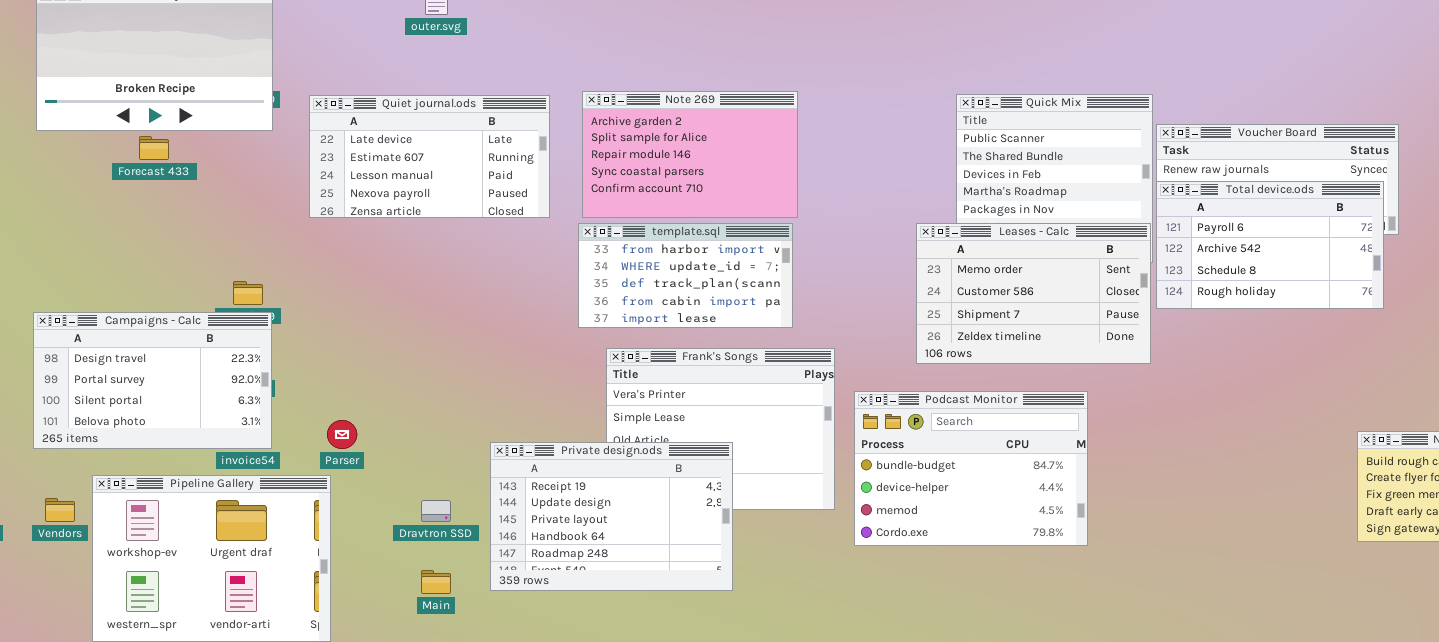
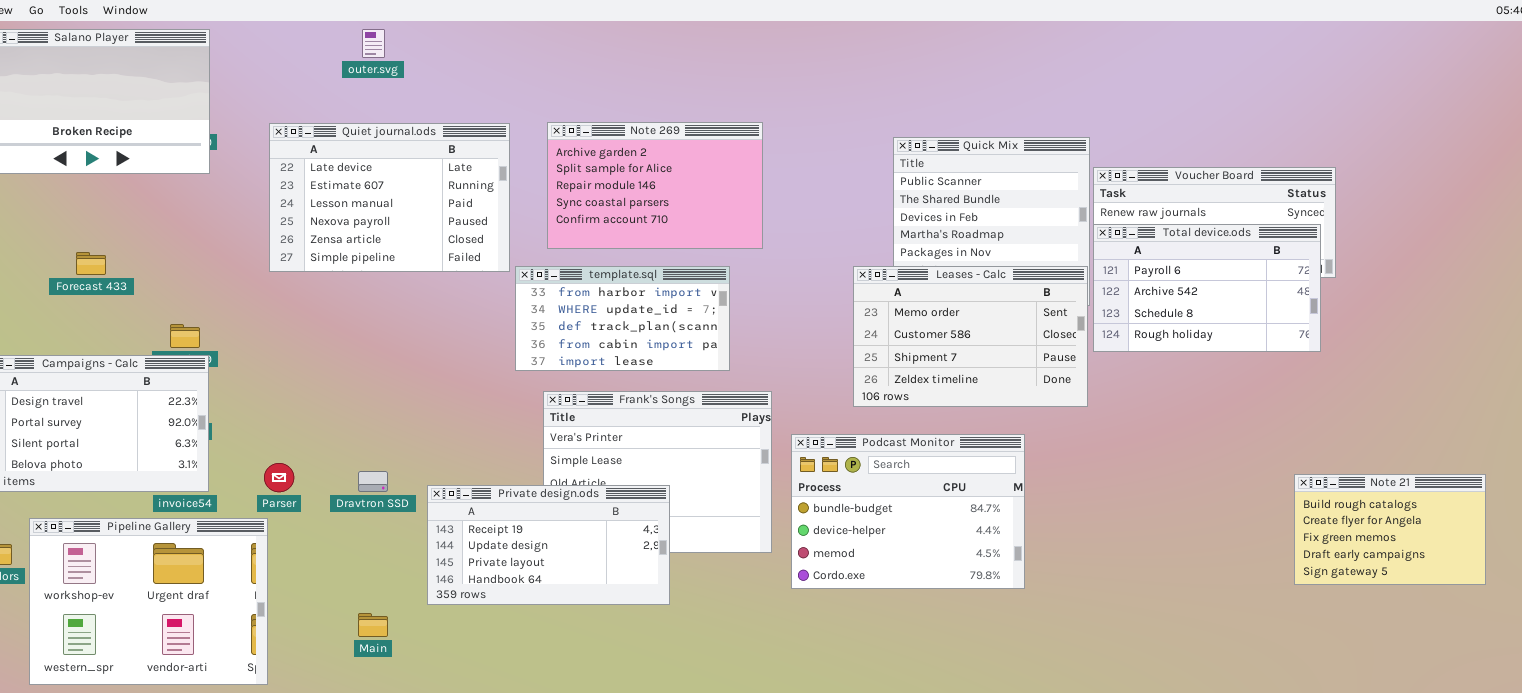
Note 269: [582,91,798,218] -> [547,122,763,249], moved
Quiet journal.ods: [309,95,550,218] -> [269,123,510,272], moved, resized
Forecast 433: [139,136,169,160] -> [76,252,106,275], moved
Private design.ods: [490,442,733,591] -> [427,485,670,605], resized
Dravtron SSD: [421,500,451,522] -> [358,471,388,492], moved

